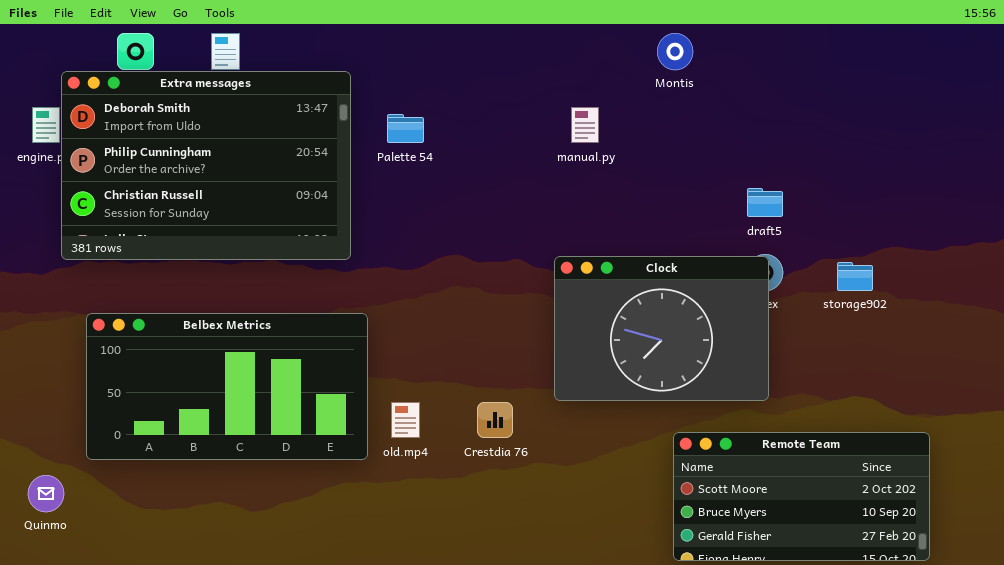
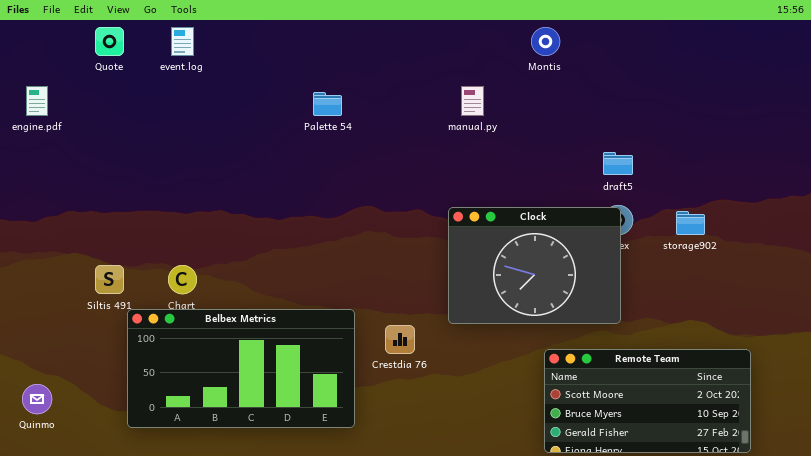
Extra messages: [61,71,351,260] -> none, closed
Belbex Metrics: [86,313,368,460] -> [127,309,355,428], moved

